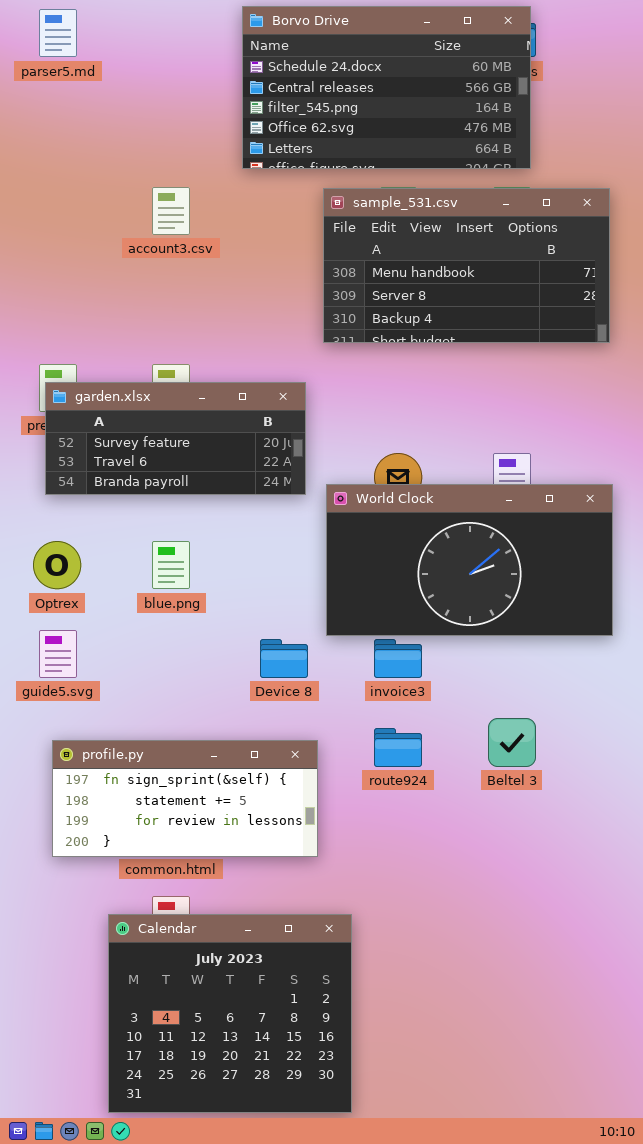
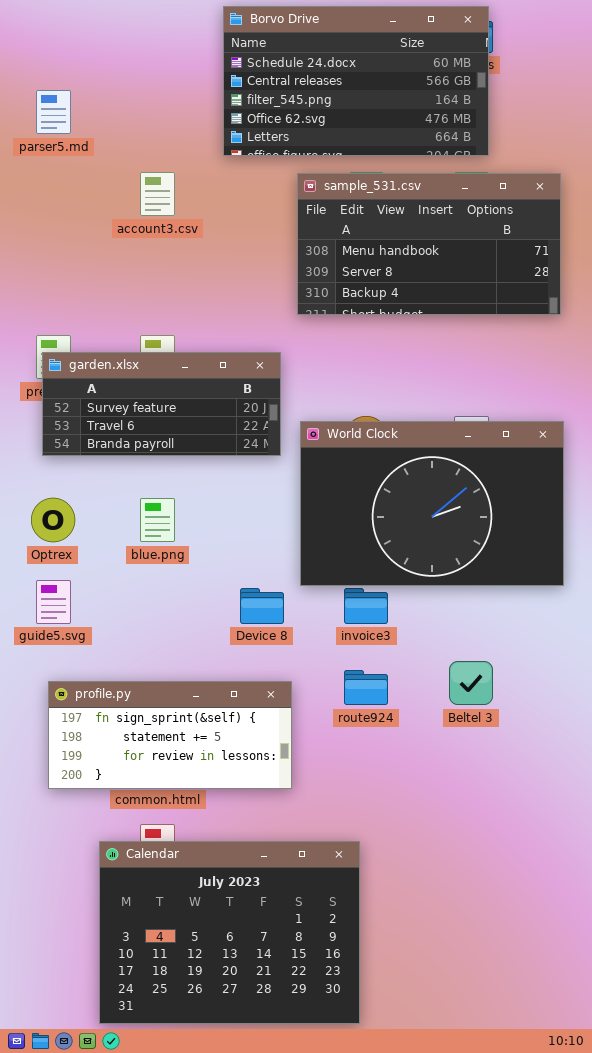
parser5.md: [39,9,77,57] -> [36,90,71,134], moved
World Clock: [326,484,613,636] -> [300,421,564,586], resized
Calendar: [108,914,352,1113] -> [99,841,360,1024], resized

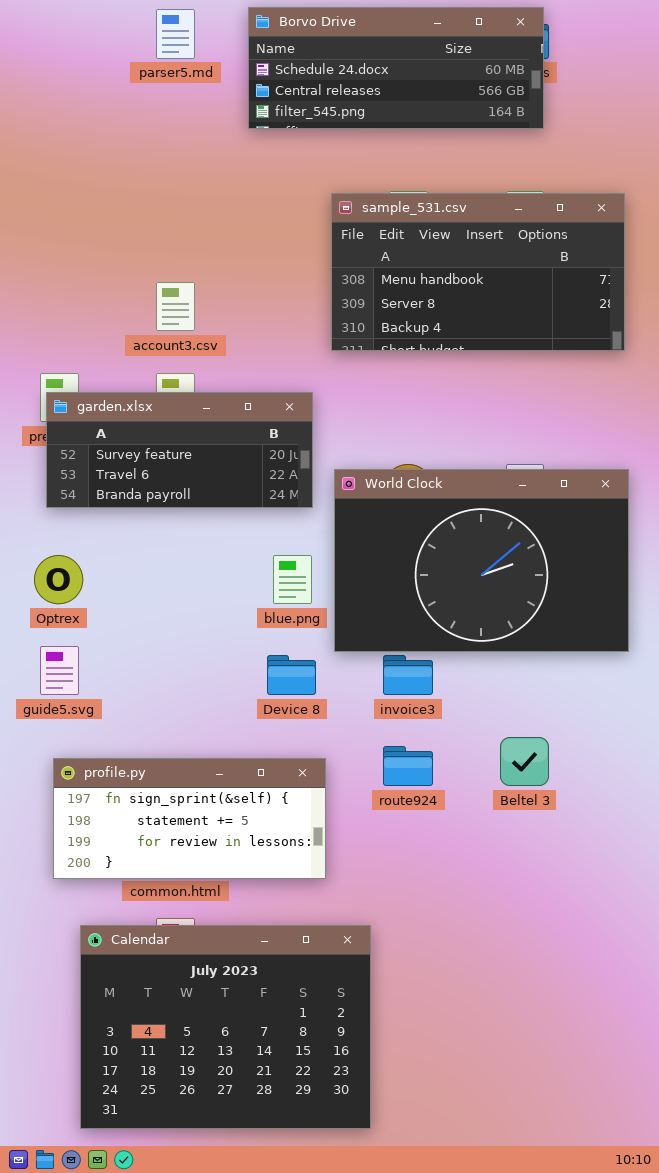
Borvo Drive: [223,6,489,156] -> [248,7,544,129], resized
parser5.md: [36,90,71,134] -> [156,9,195,59], moved
account3.csv: [140,172,175,216] -> [156,282,195,331], moved
blue.png: [140,498,175,542] -> [273,555,312,604], moved
Calendar: [99,841,360,1024] -> [80,925,371,1129], moved

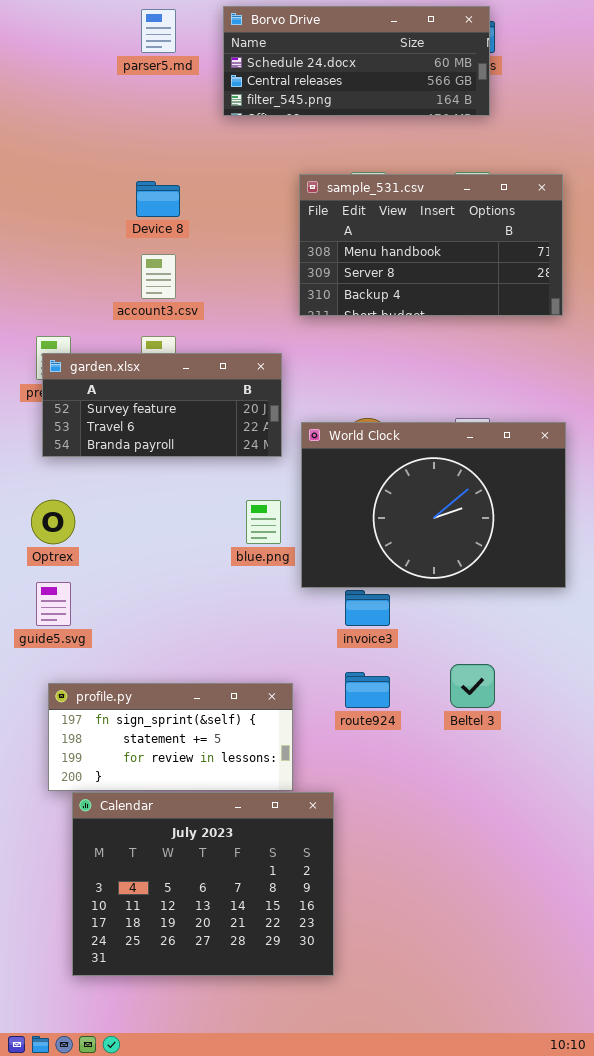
Device 8: [267,655,316,695] -> [136,181,180,217], moved
Calendar: [80,925,371,1129] -> [72,792,334,976], moved

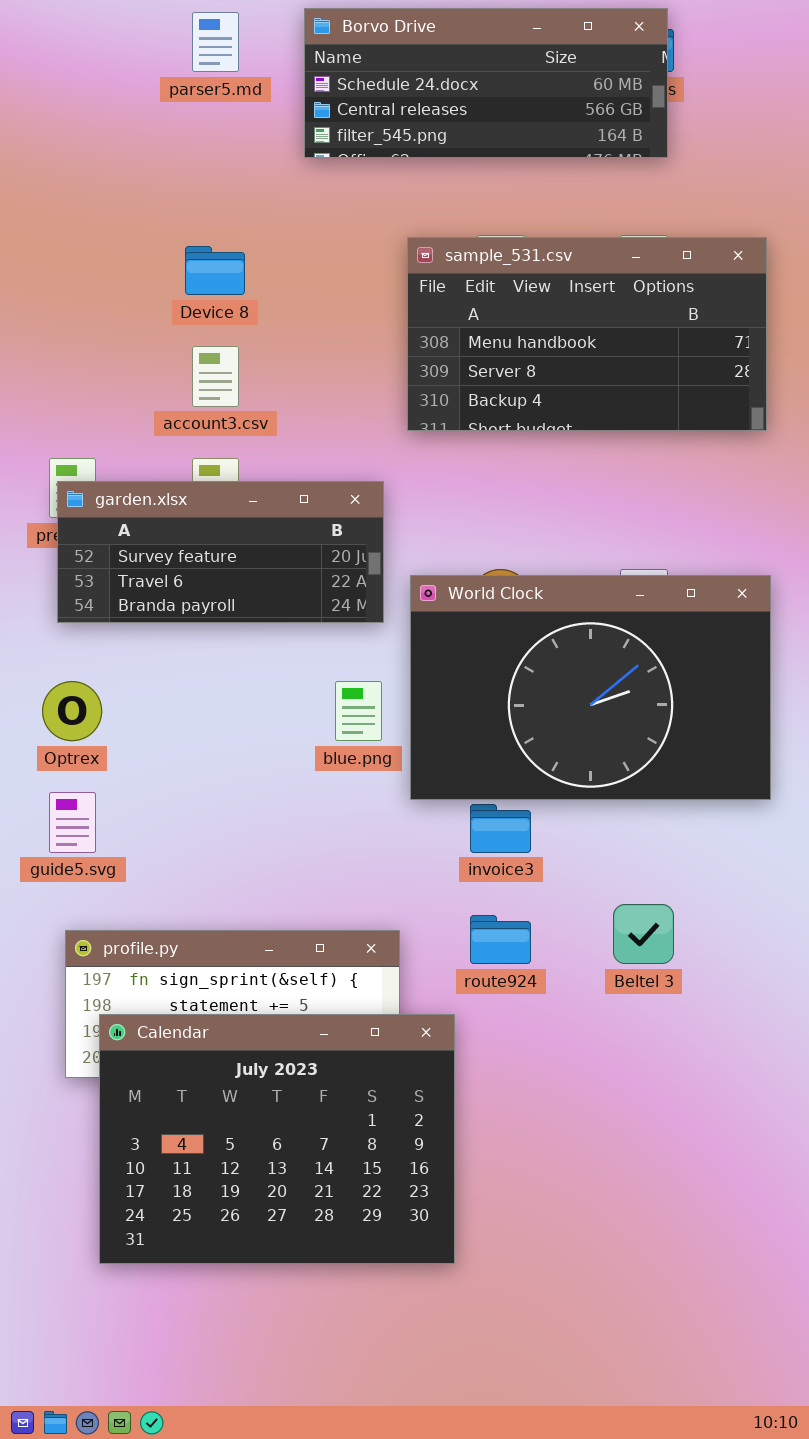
Calendar: [72,792,334,976] -> [99,1014,455,1264], moved

